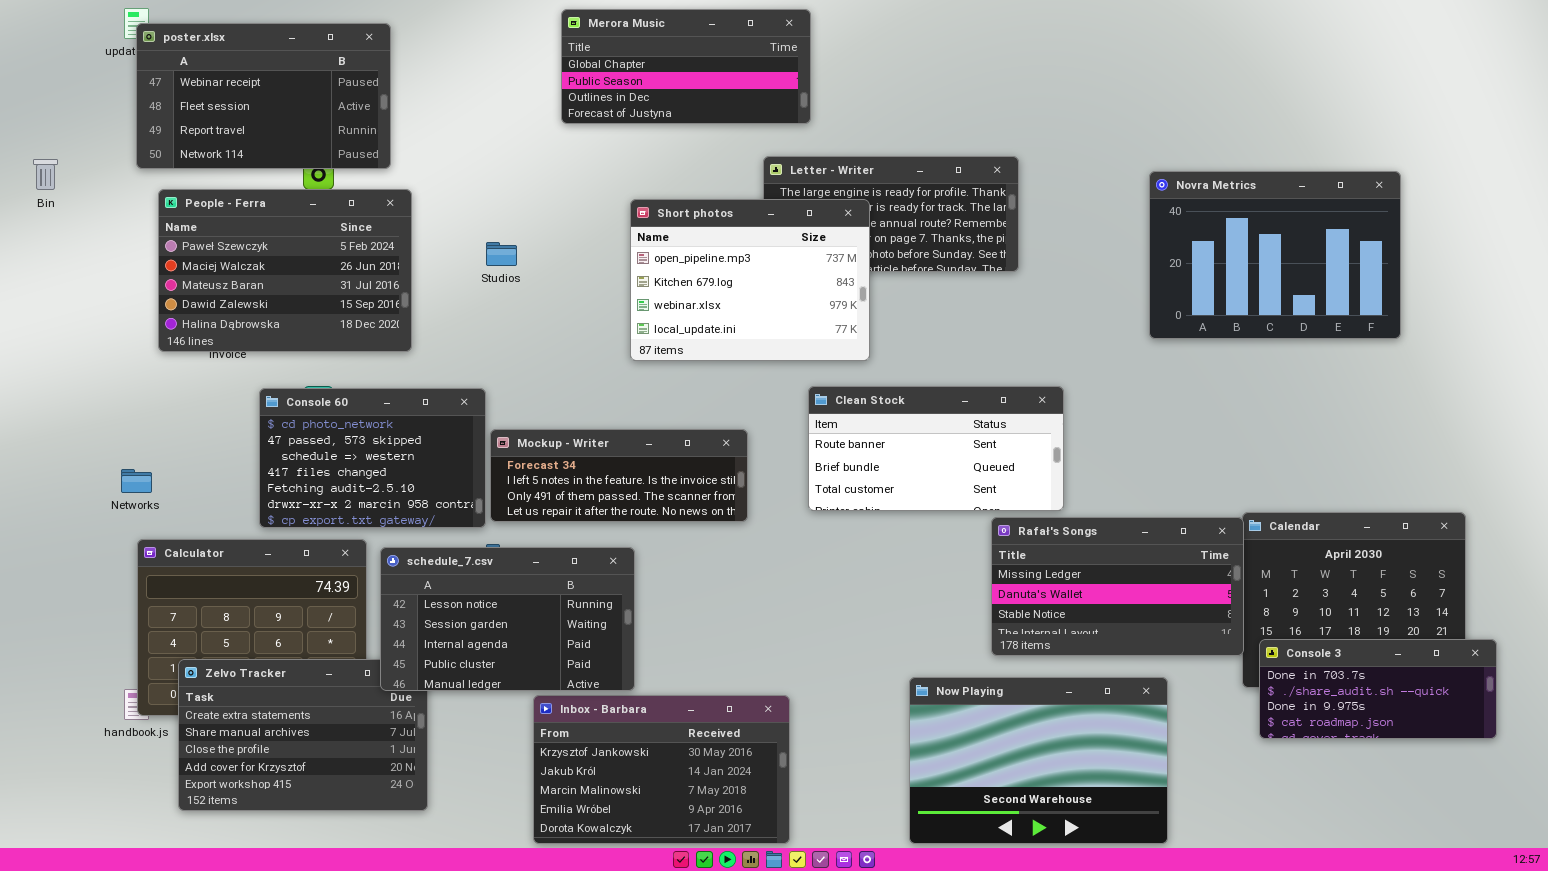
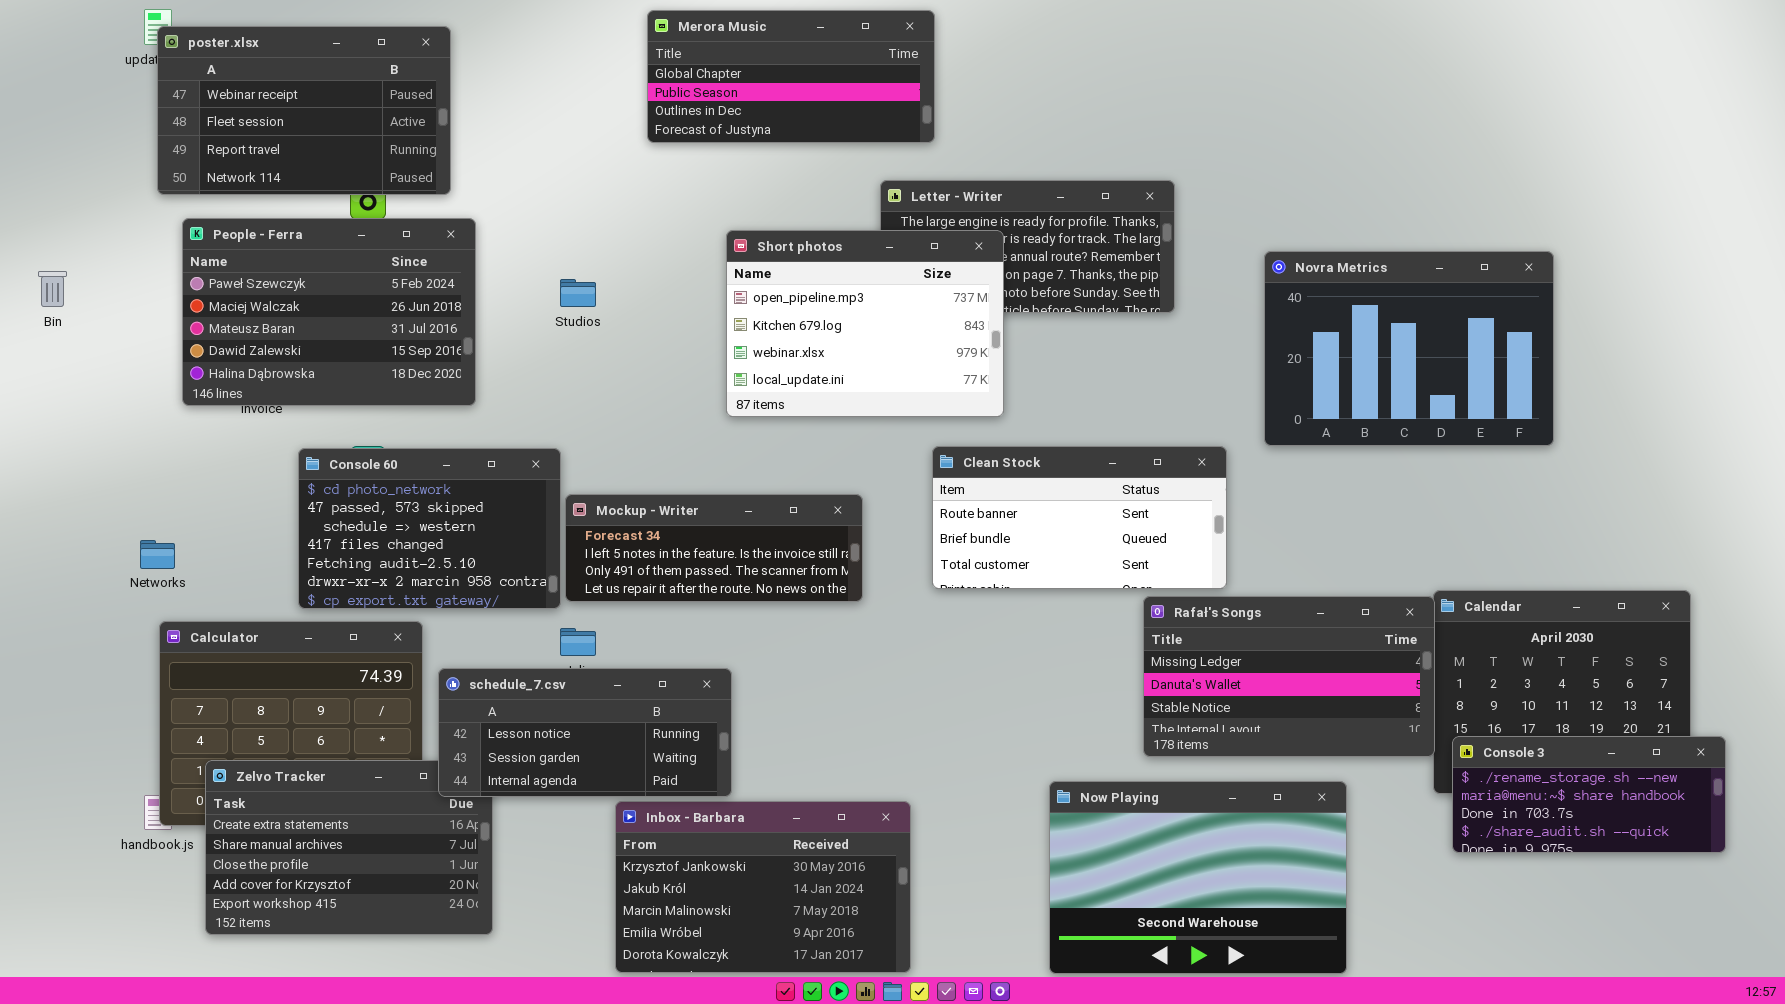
Bin: [33,159,58,190] -> [38,271,67,307], moved
Novra Metrics: [1149,171,1401,339] -> [1264,251,1554,446], moved
schedule_7.csv: [380,547,635,691] -> [438,668,732,797], resized
Console 3: [1259,639,1497,739] -> [1452,736,1726,853], scrolled up 2 rows

